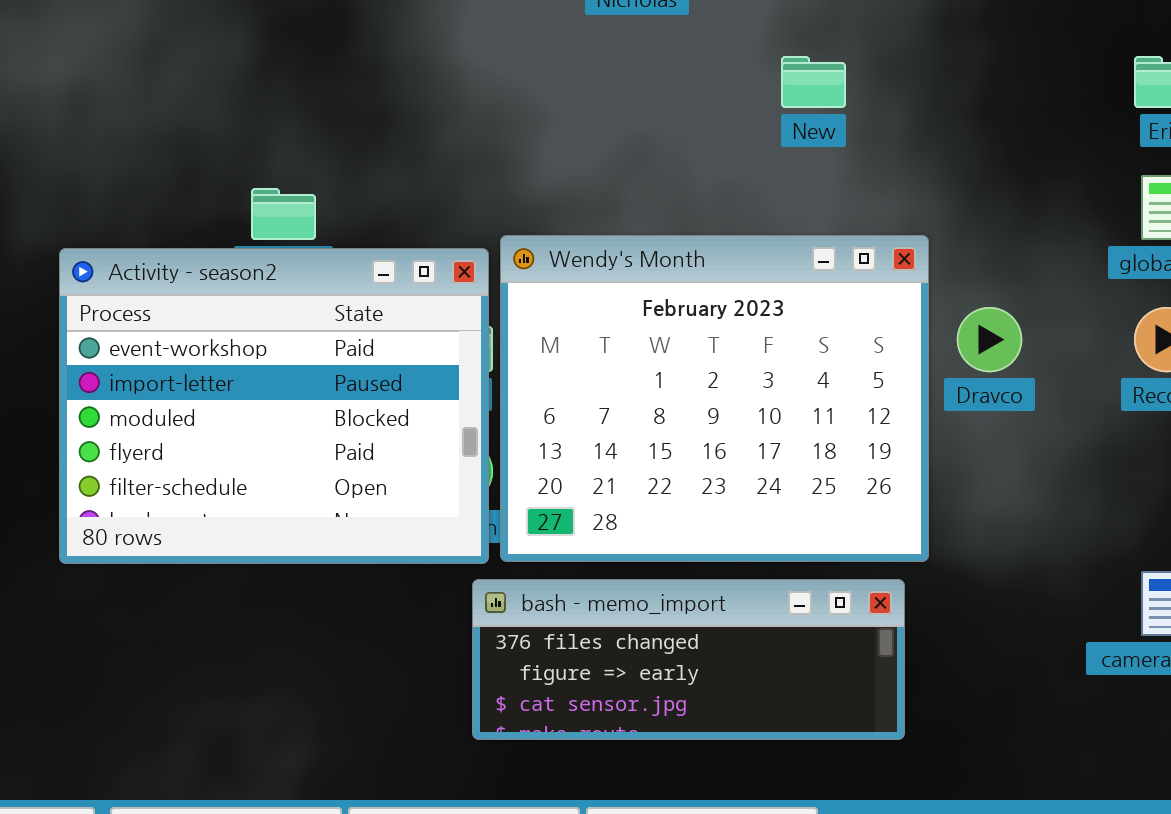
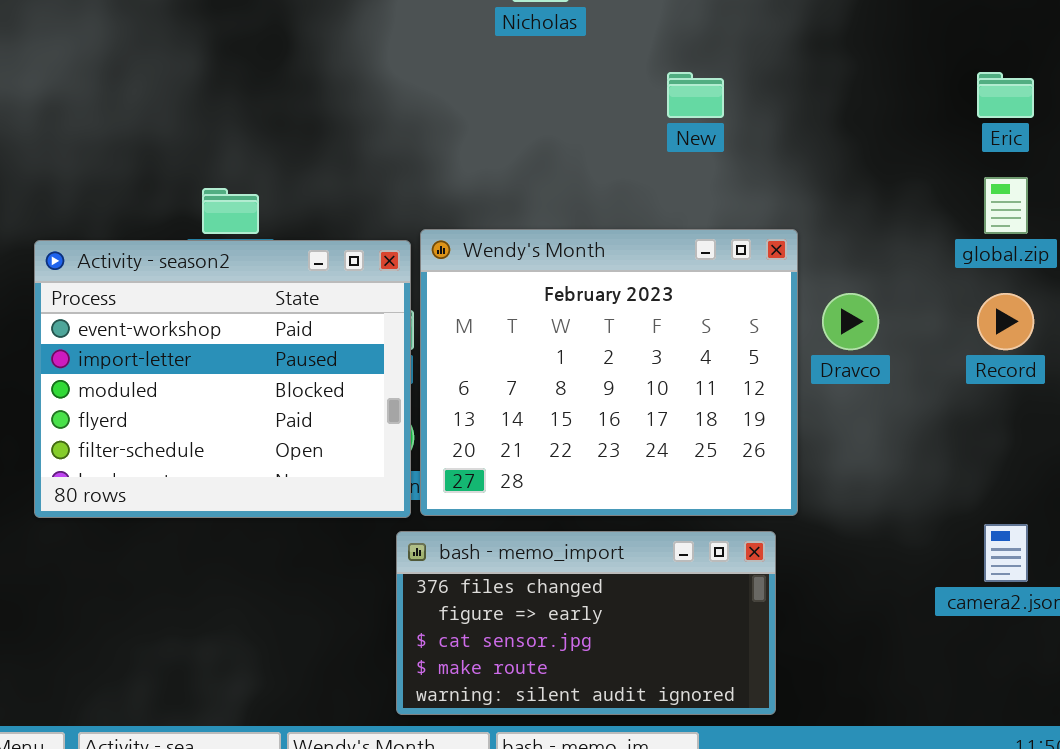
bash - memo_import: [472,579,905,740] -> [396,531,776,715], resized

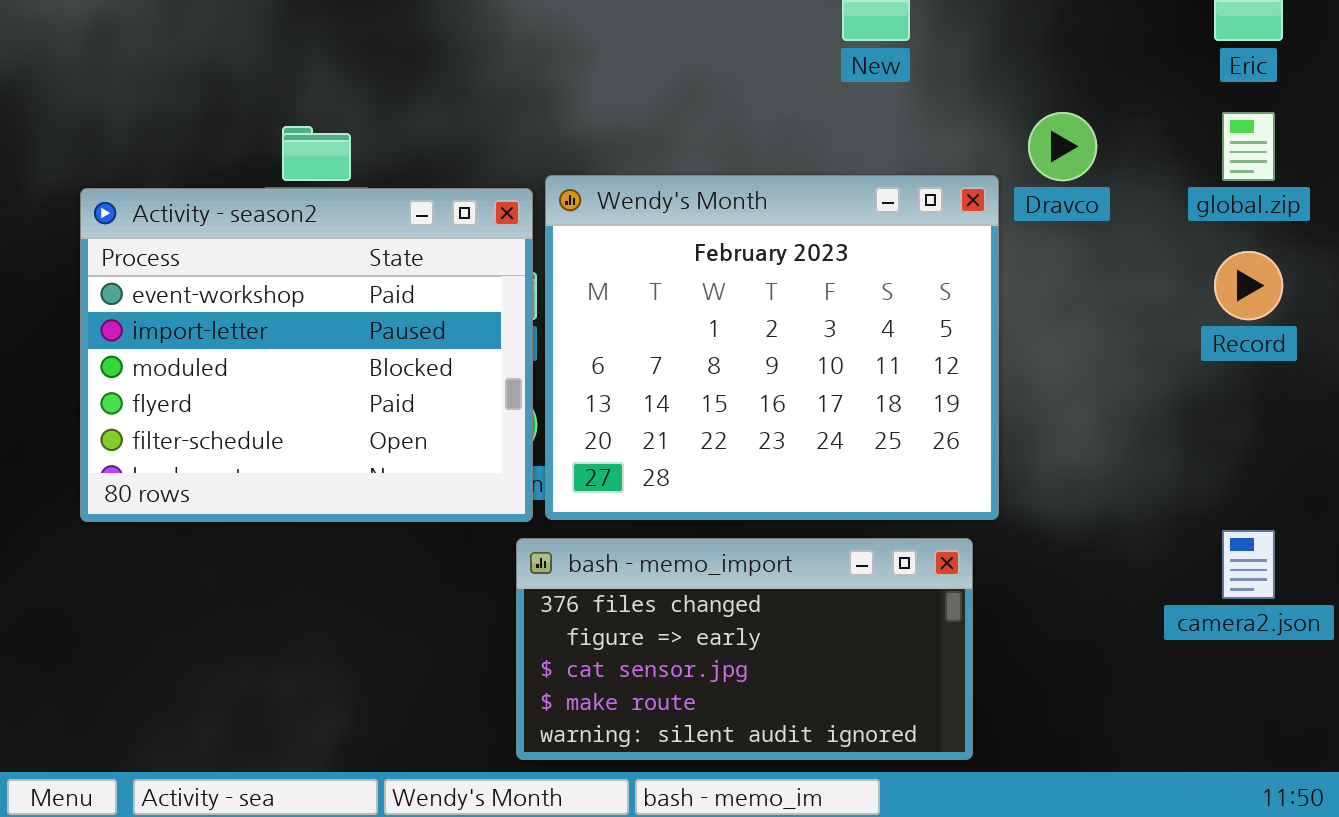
Dravco: [822,293,879,350] -> [1028,112,1097,181], moved

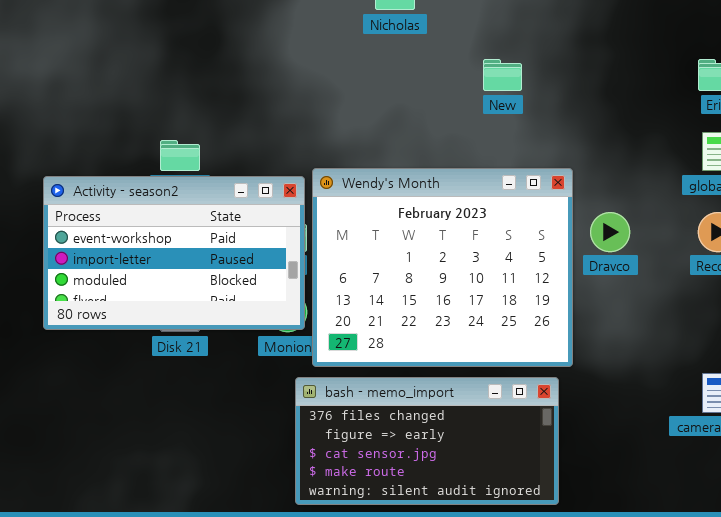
Dravco: [1028,112,1097,181] -> [590,212,630,252], moved
Activity - season2: [80,188,533,522] -> [43,176,305,330], resized

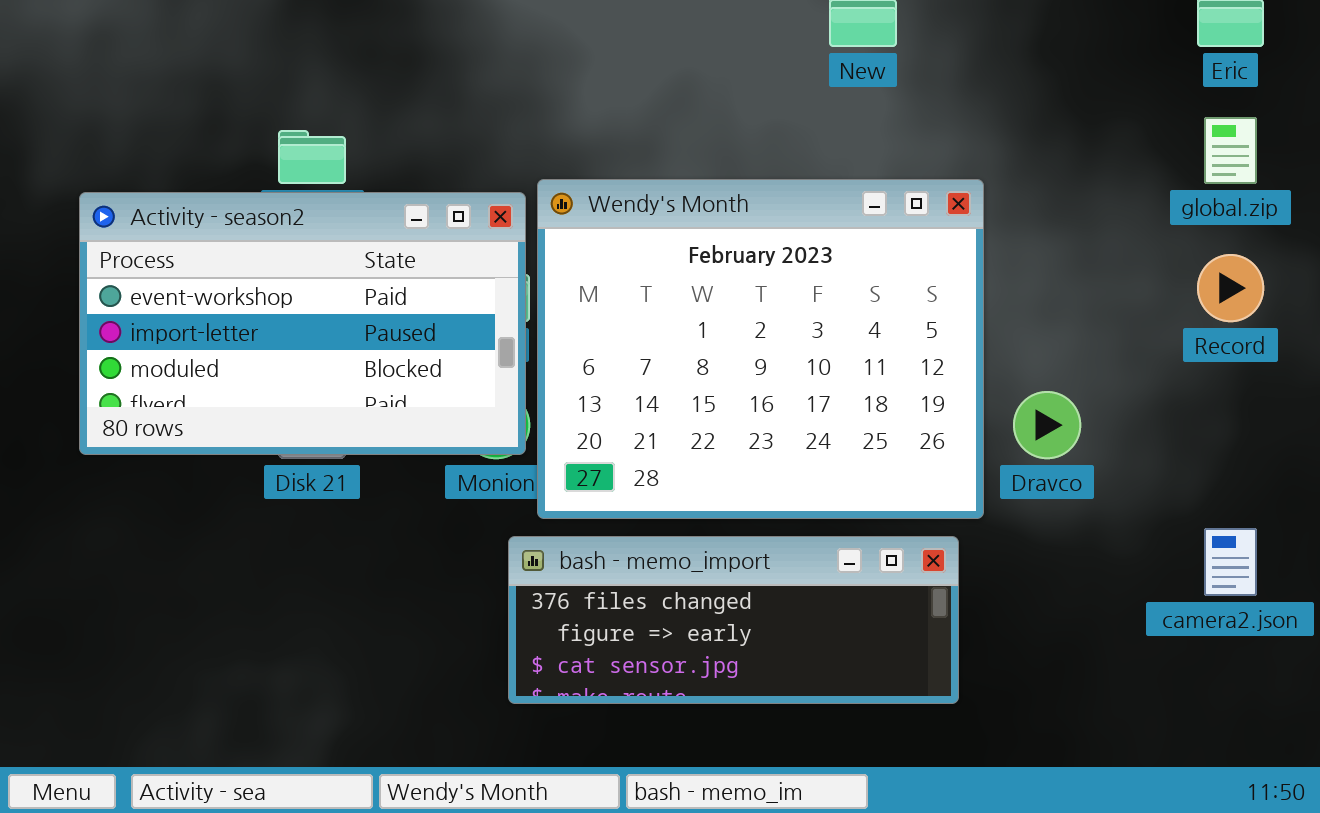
Dravco: [590,212,630,252] -> [1013,391,1081,459], moved
bash - memo_import: [295,377,559,505] -> [508,536,959,704], resized

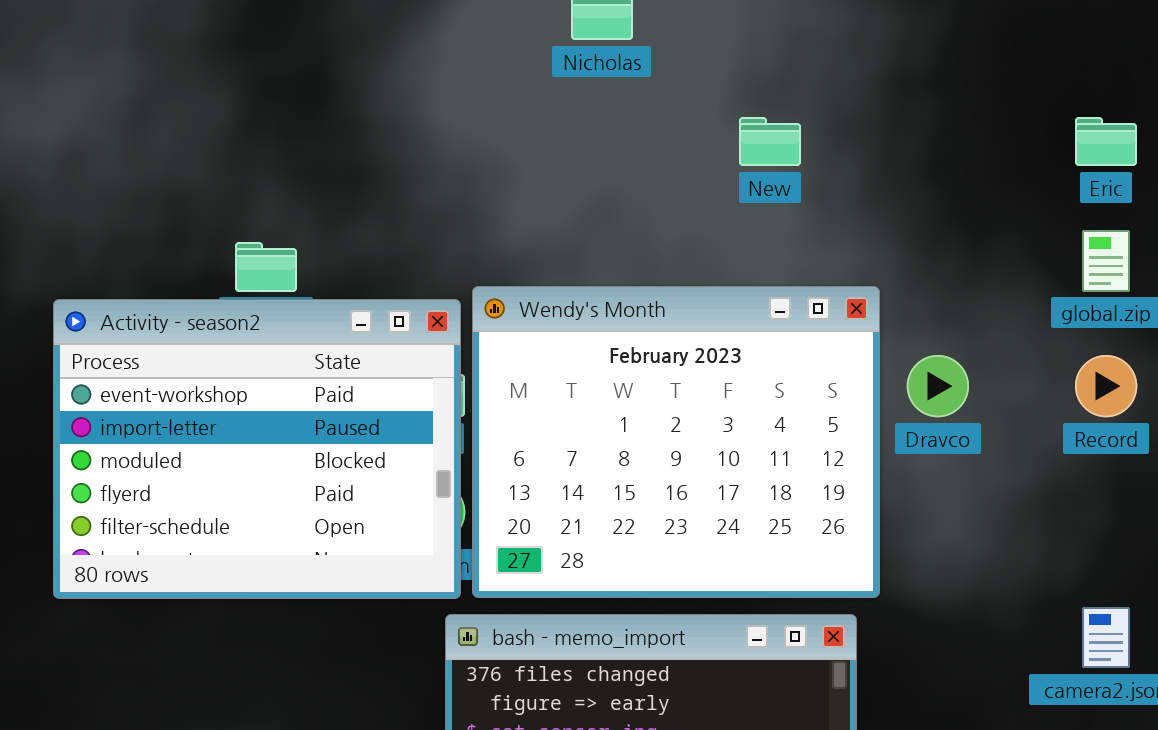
Activity - season2: [79,192,526,455] -> [53,299,461,599], resized
Dravco: [1013,391,1081,459] -> [907,355,969,417], moved

